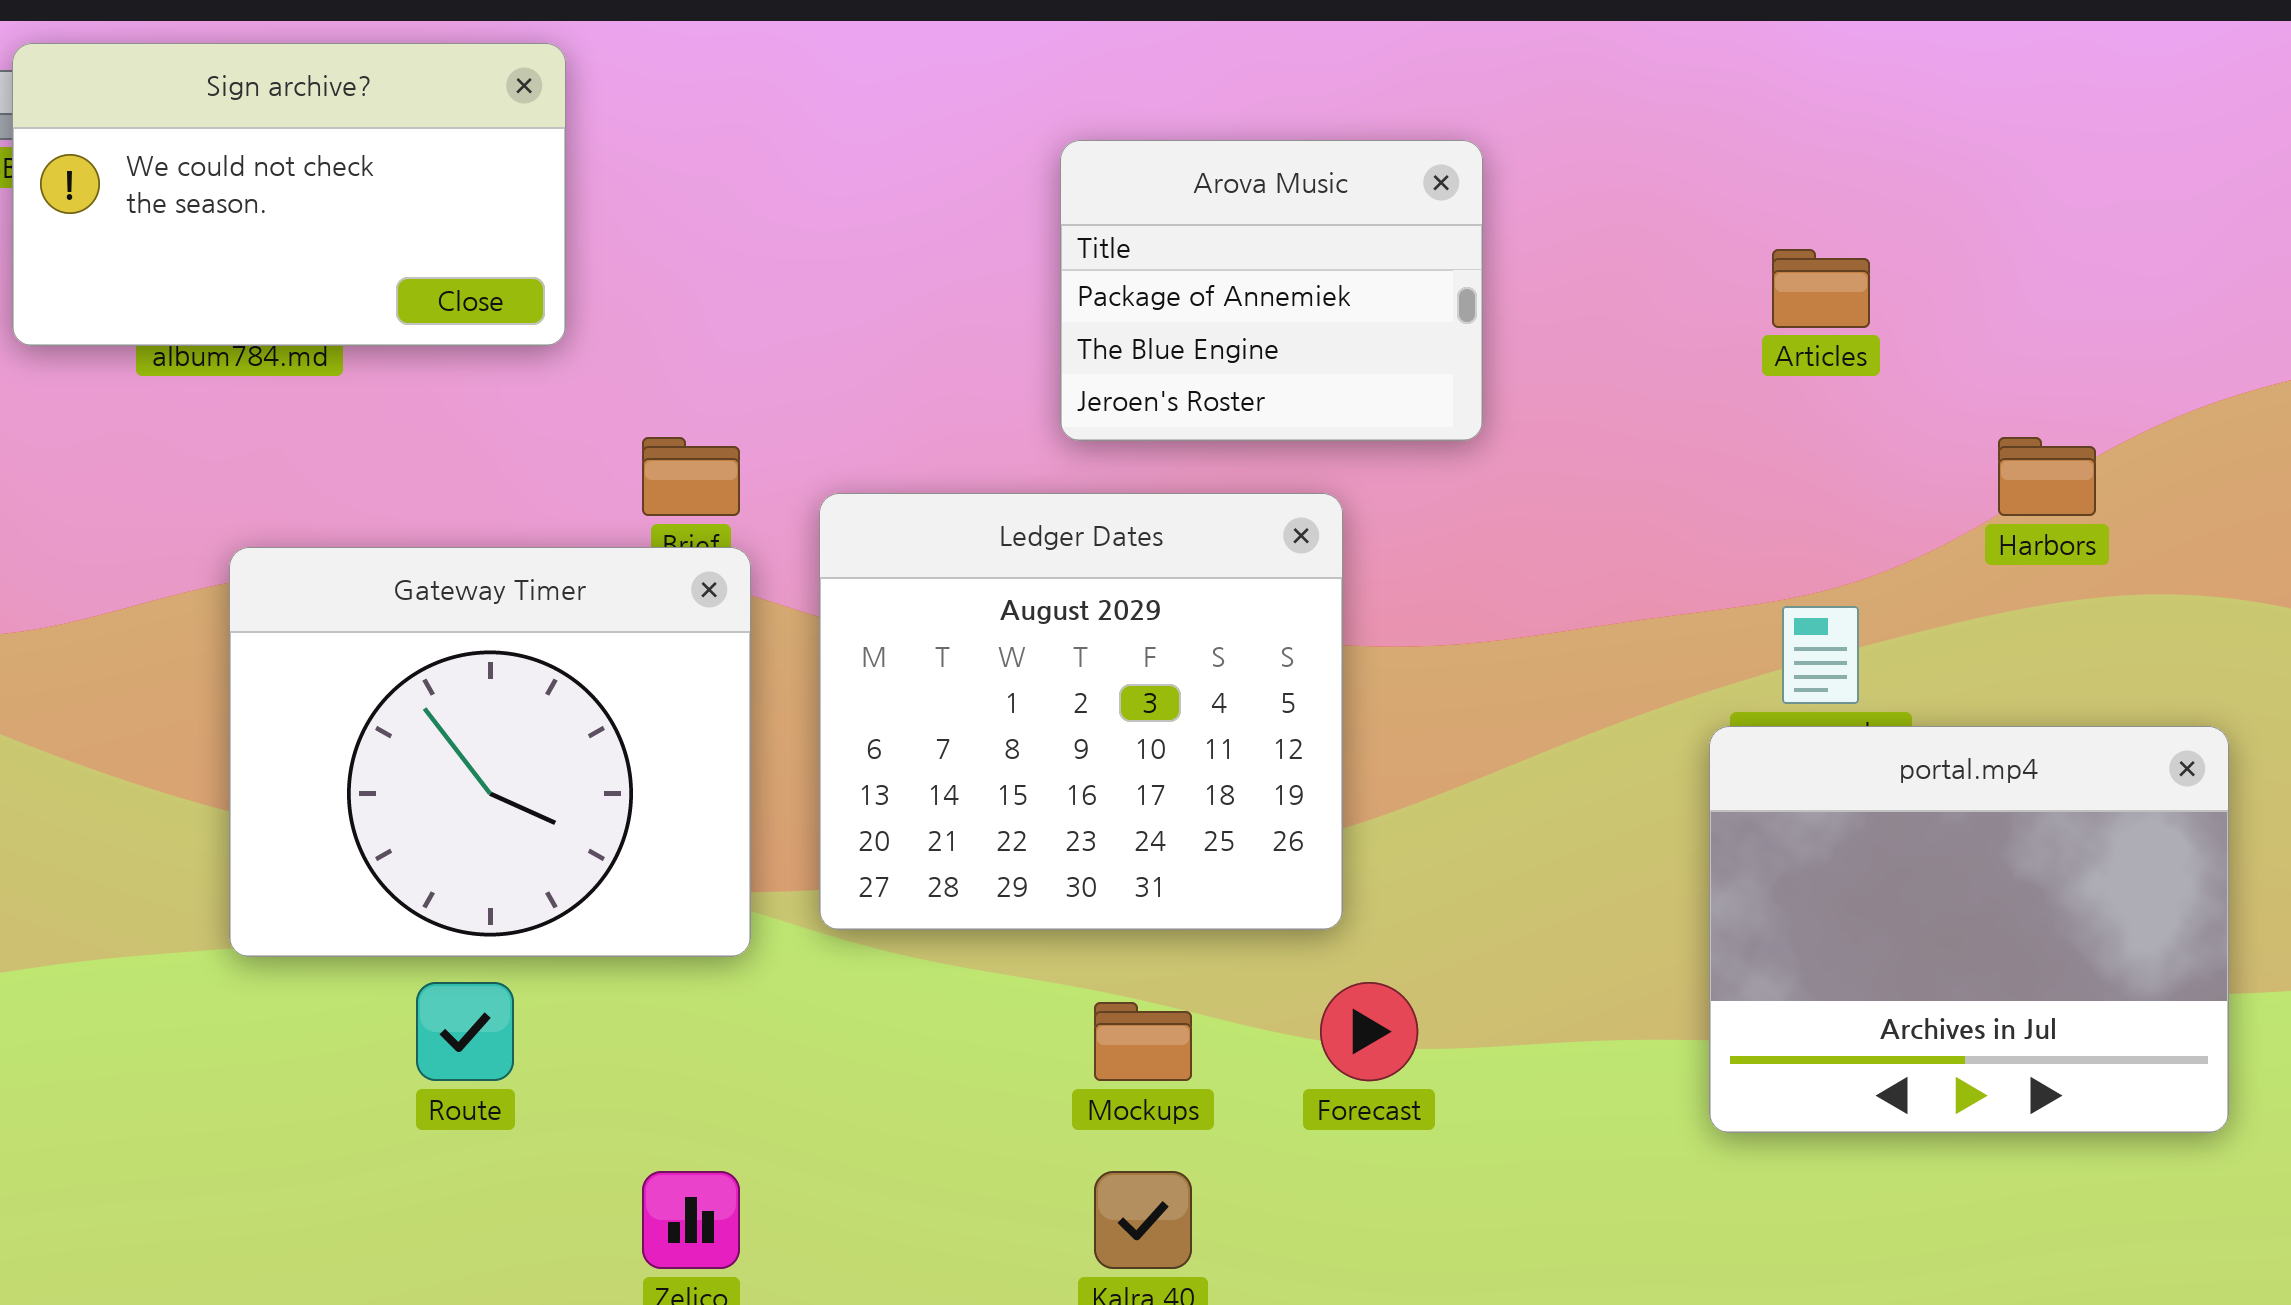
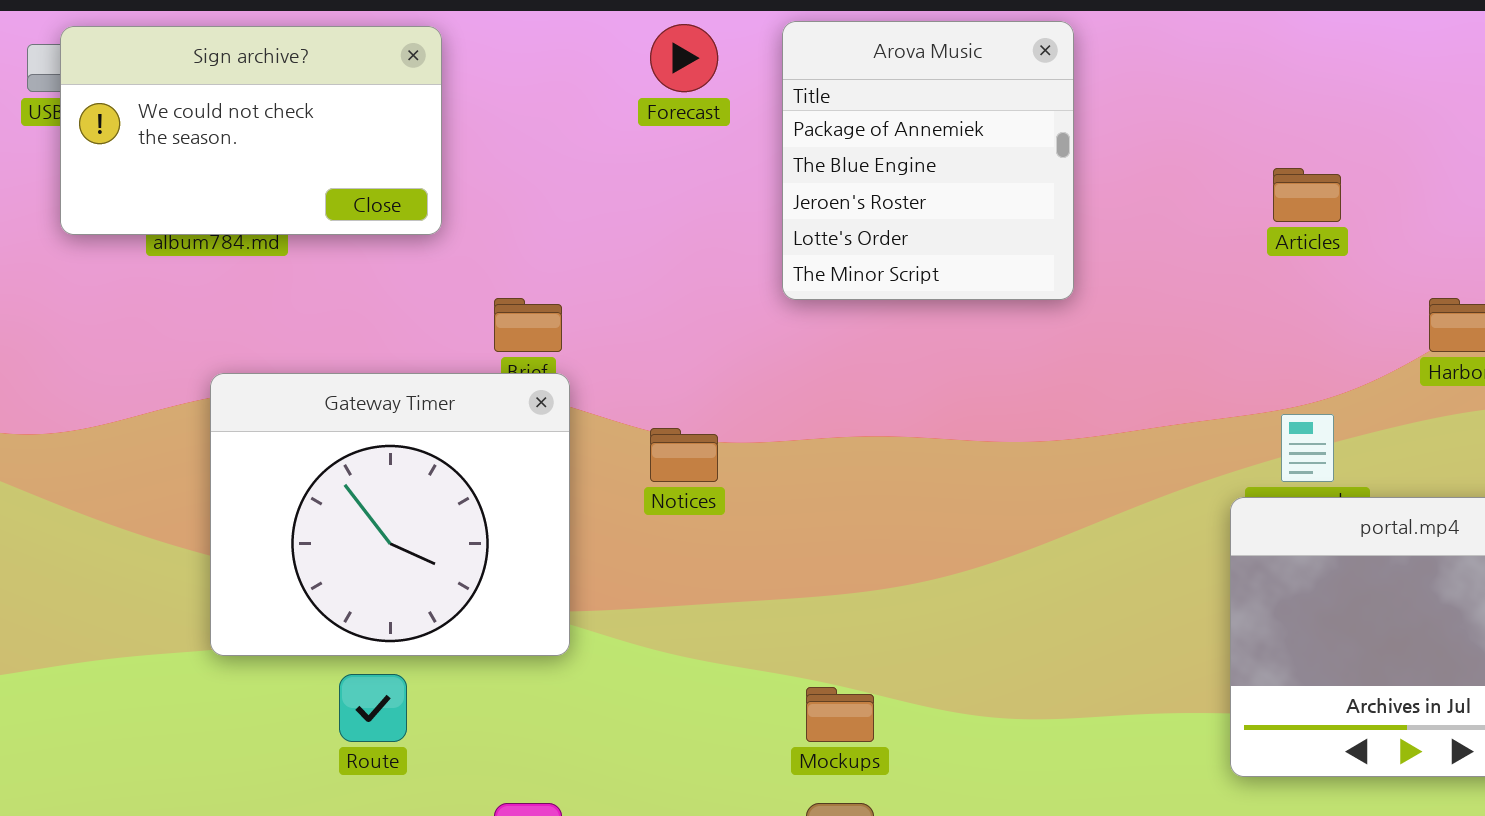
Arova Music: [1060,140,1483,441] -> [782,21,1074,300], resized
Ledger Dates: [819,493,1343,930] -> none, closed
Forecast: [1320,982,1418,1081] -> [650,24,718,92], moved

